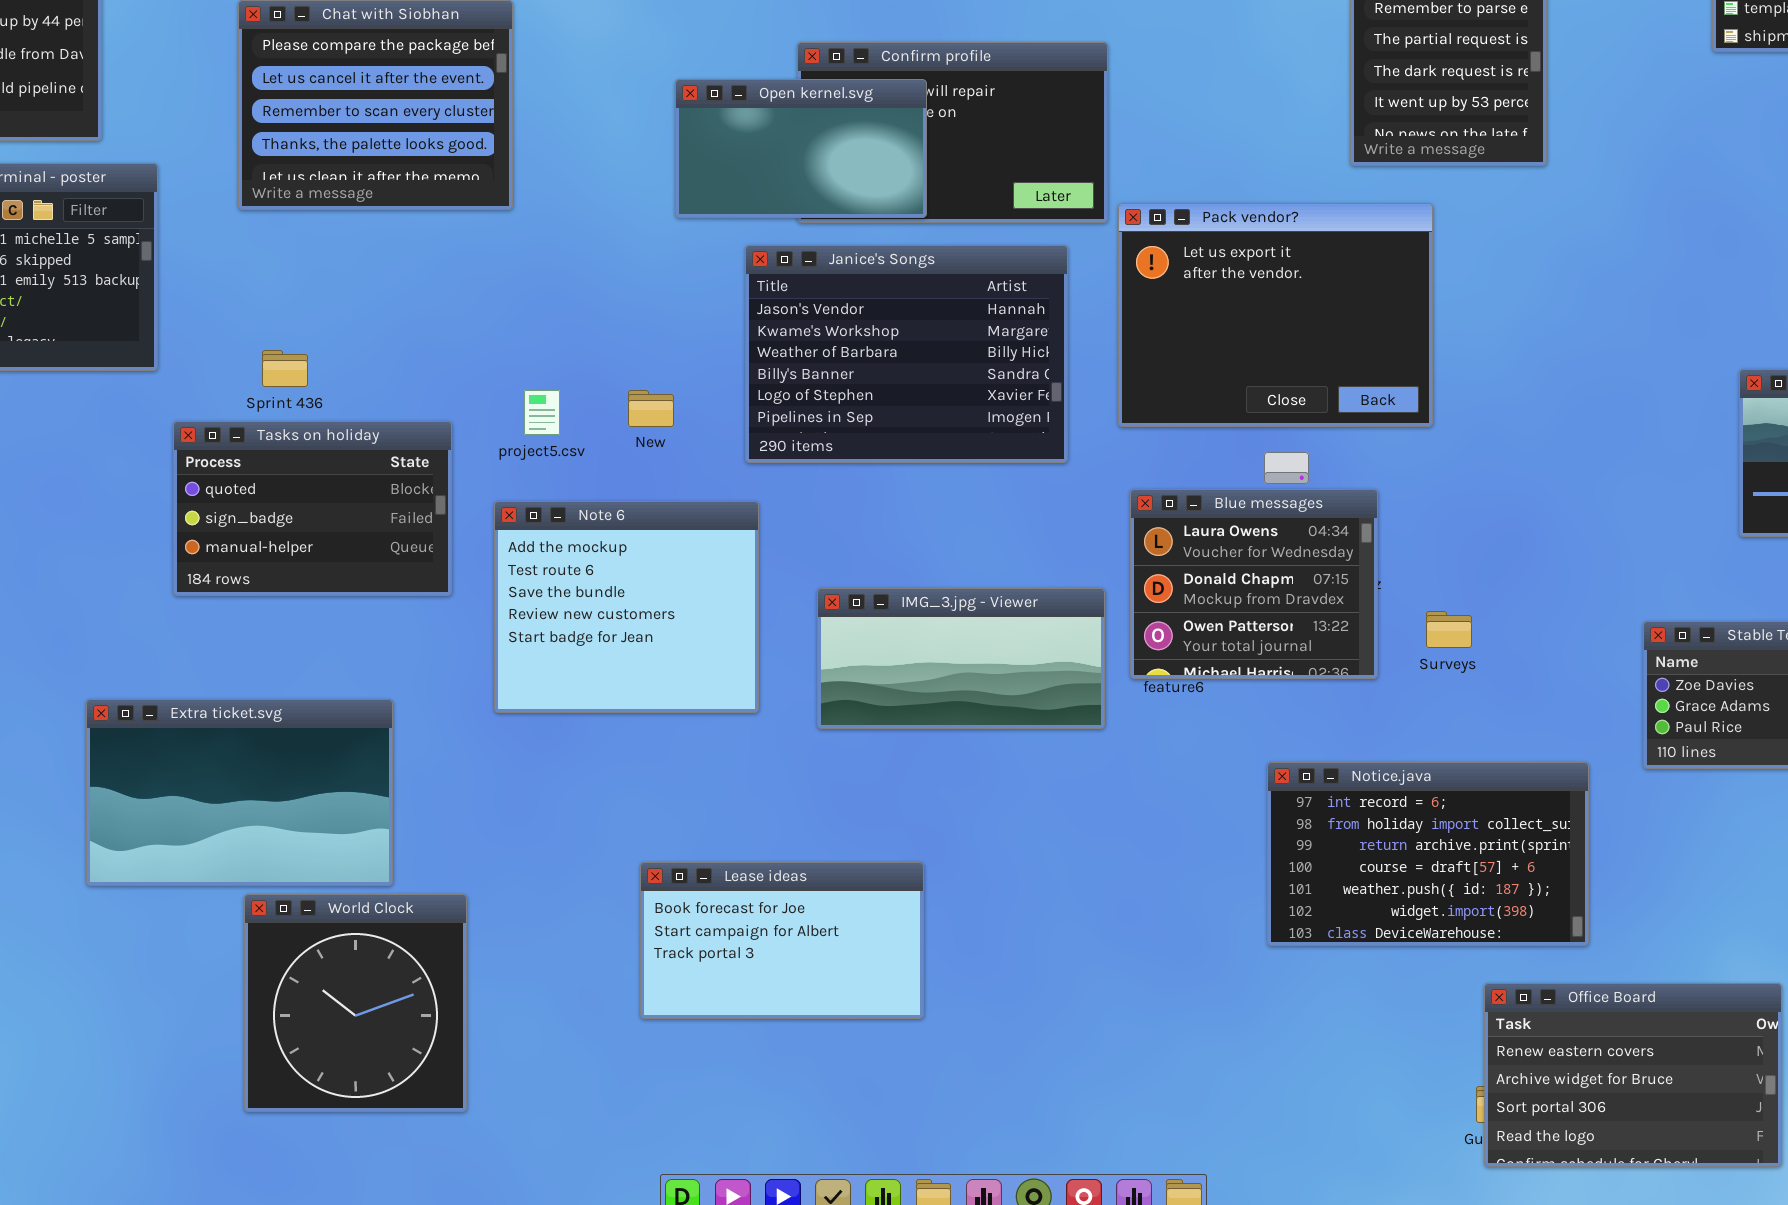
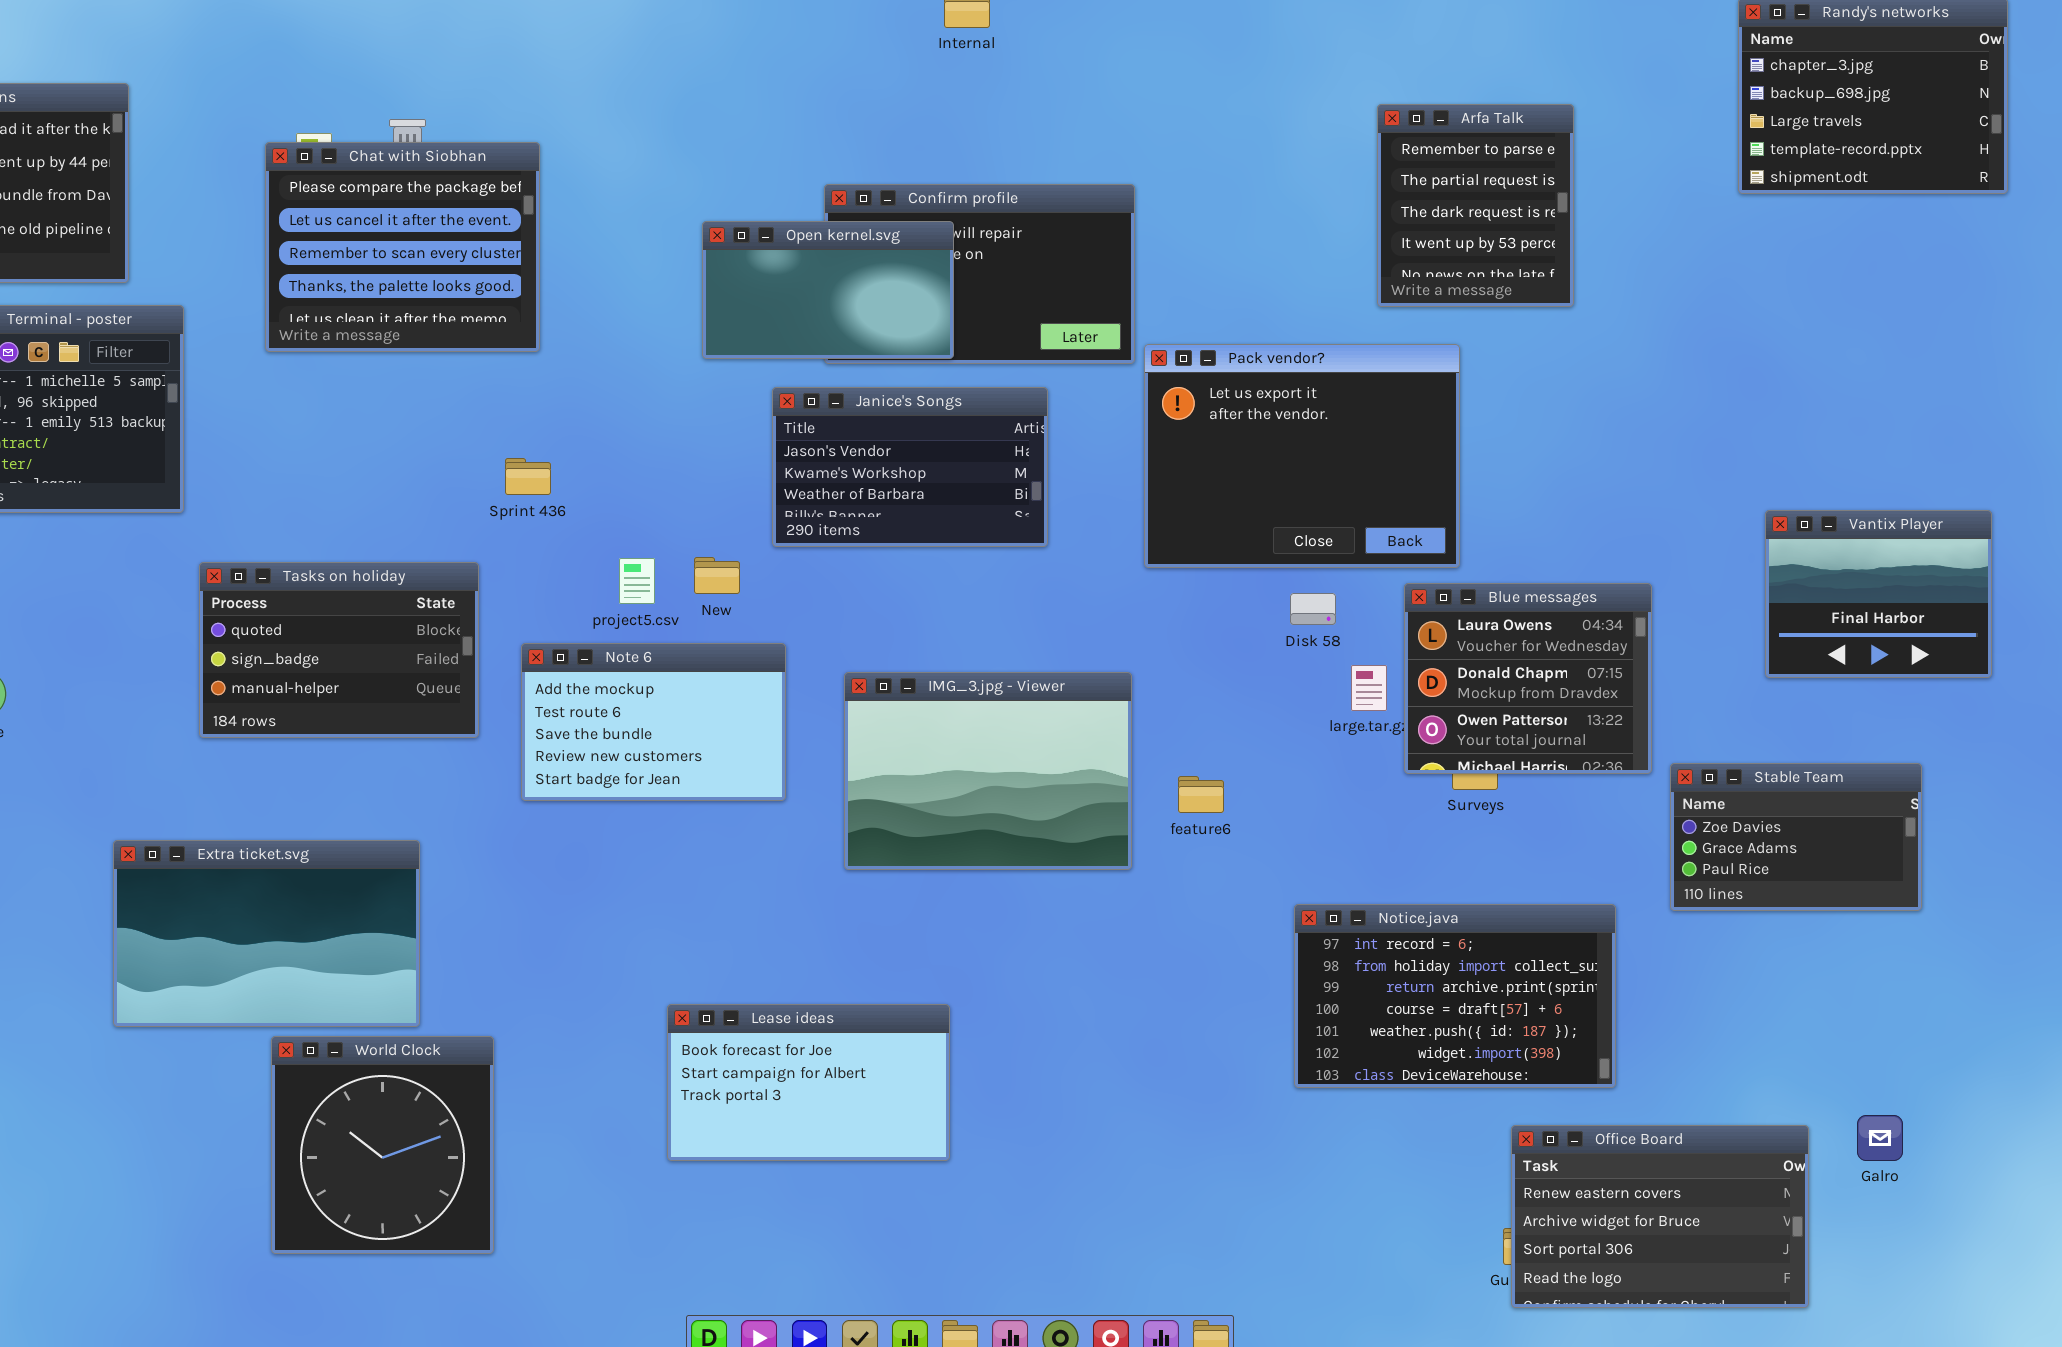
Janice's Songs: [745,245,1068,463] -> [772,387,1048,547], resized
Sprint 436: [262,350,308,387] -> [505,458,551,495], moved
project5.csv: [524,390,560,435] -> [619,558,655,604], moved
New: [628,390,674,427] -> [694,557,740,594], moved
Blue messages: [1130,489,1378,679] -> [1404,583,1652,774], moved
Note 6: [494,501,759,713] -> [521,643,786,801], resized
IMG_3.jpg - Viewer: [817,588,1105,729] -> [844,672,1132,870], resized

